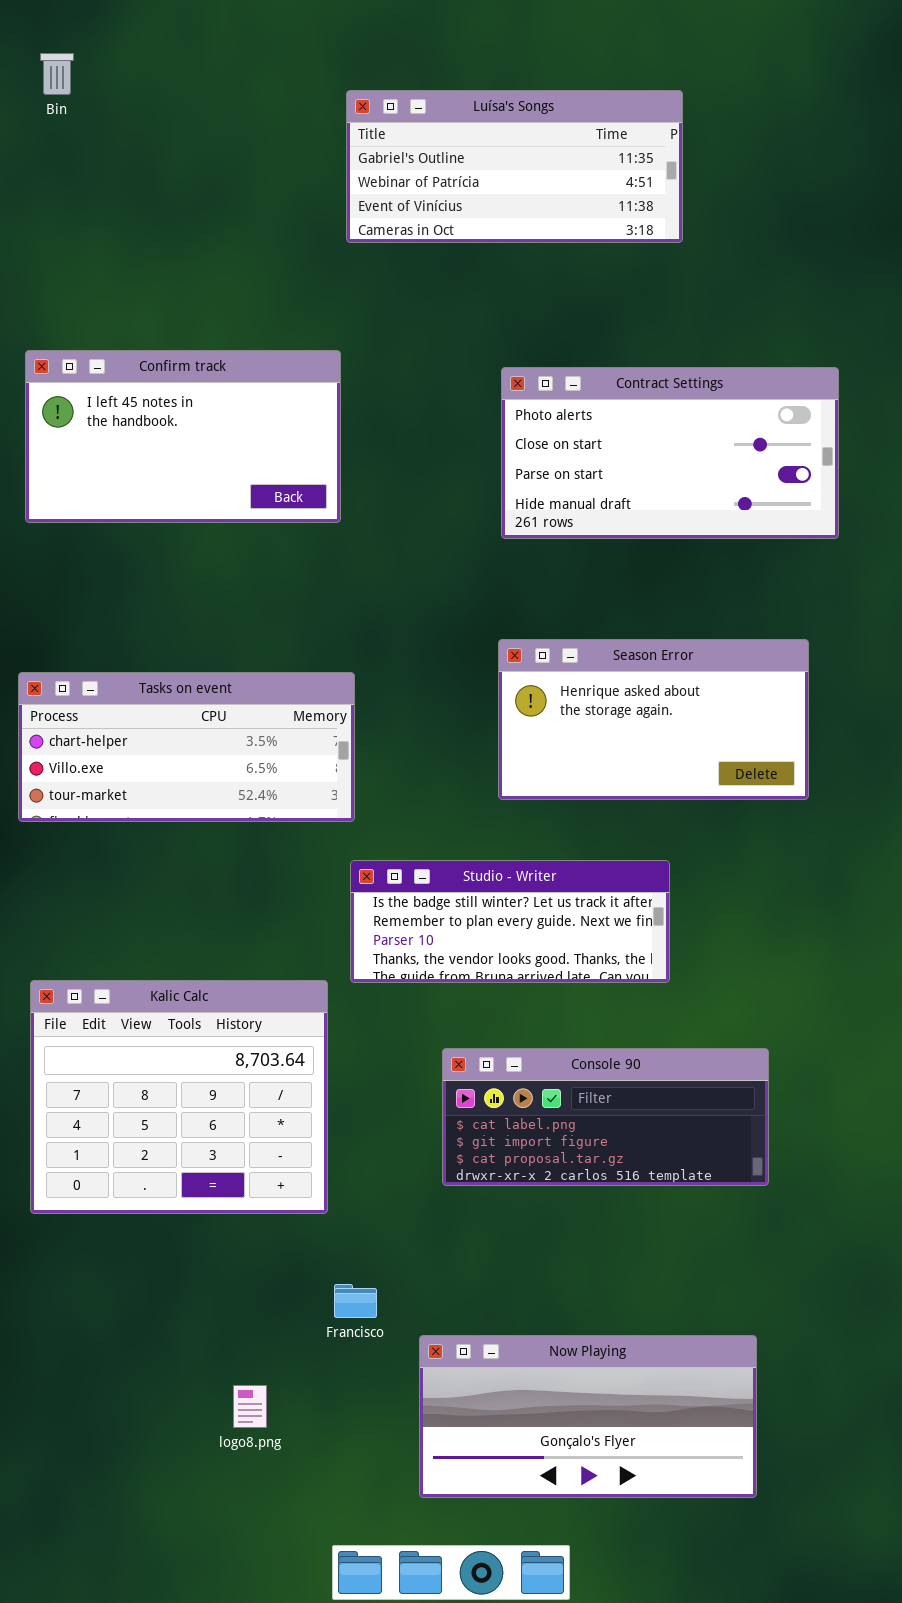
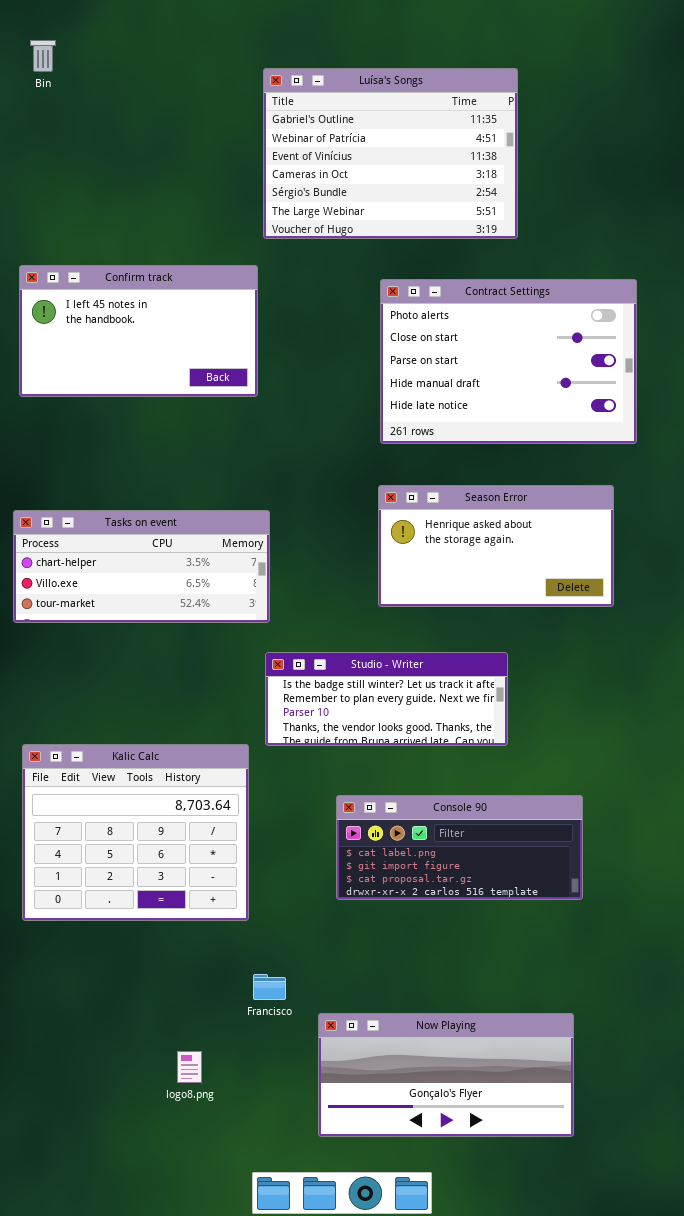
Luísa's Songs: [346,90,683,243] -> [263,68,518,239], resized
Contract Settings: [501,367,839,539] -> [380,279,637,444], resized

